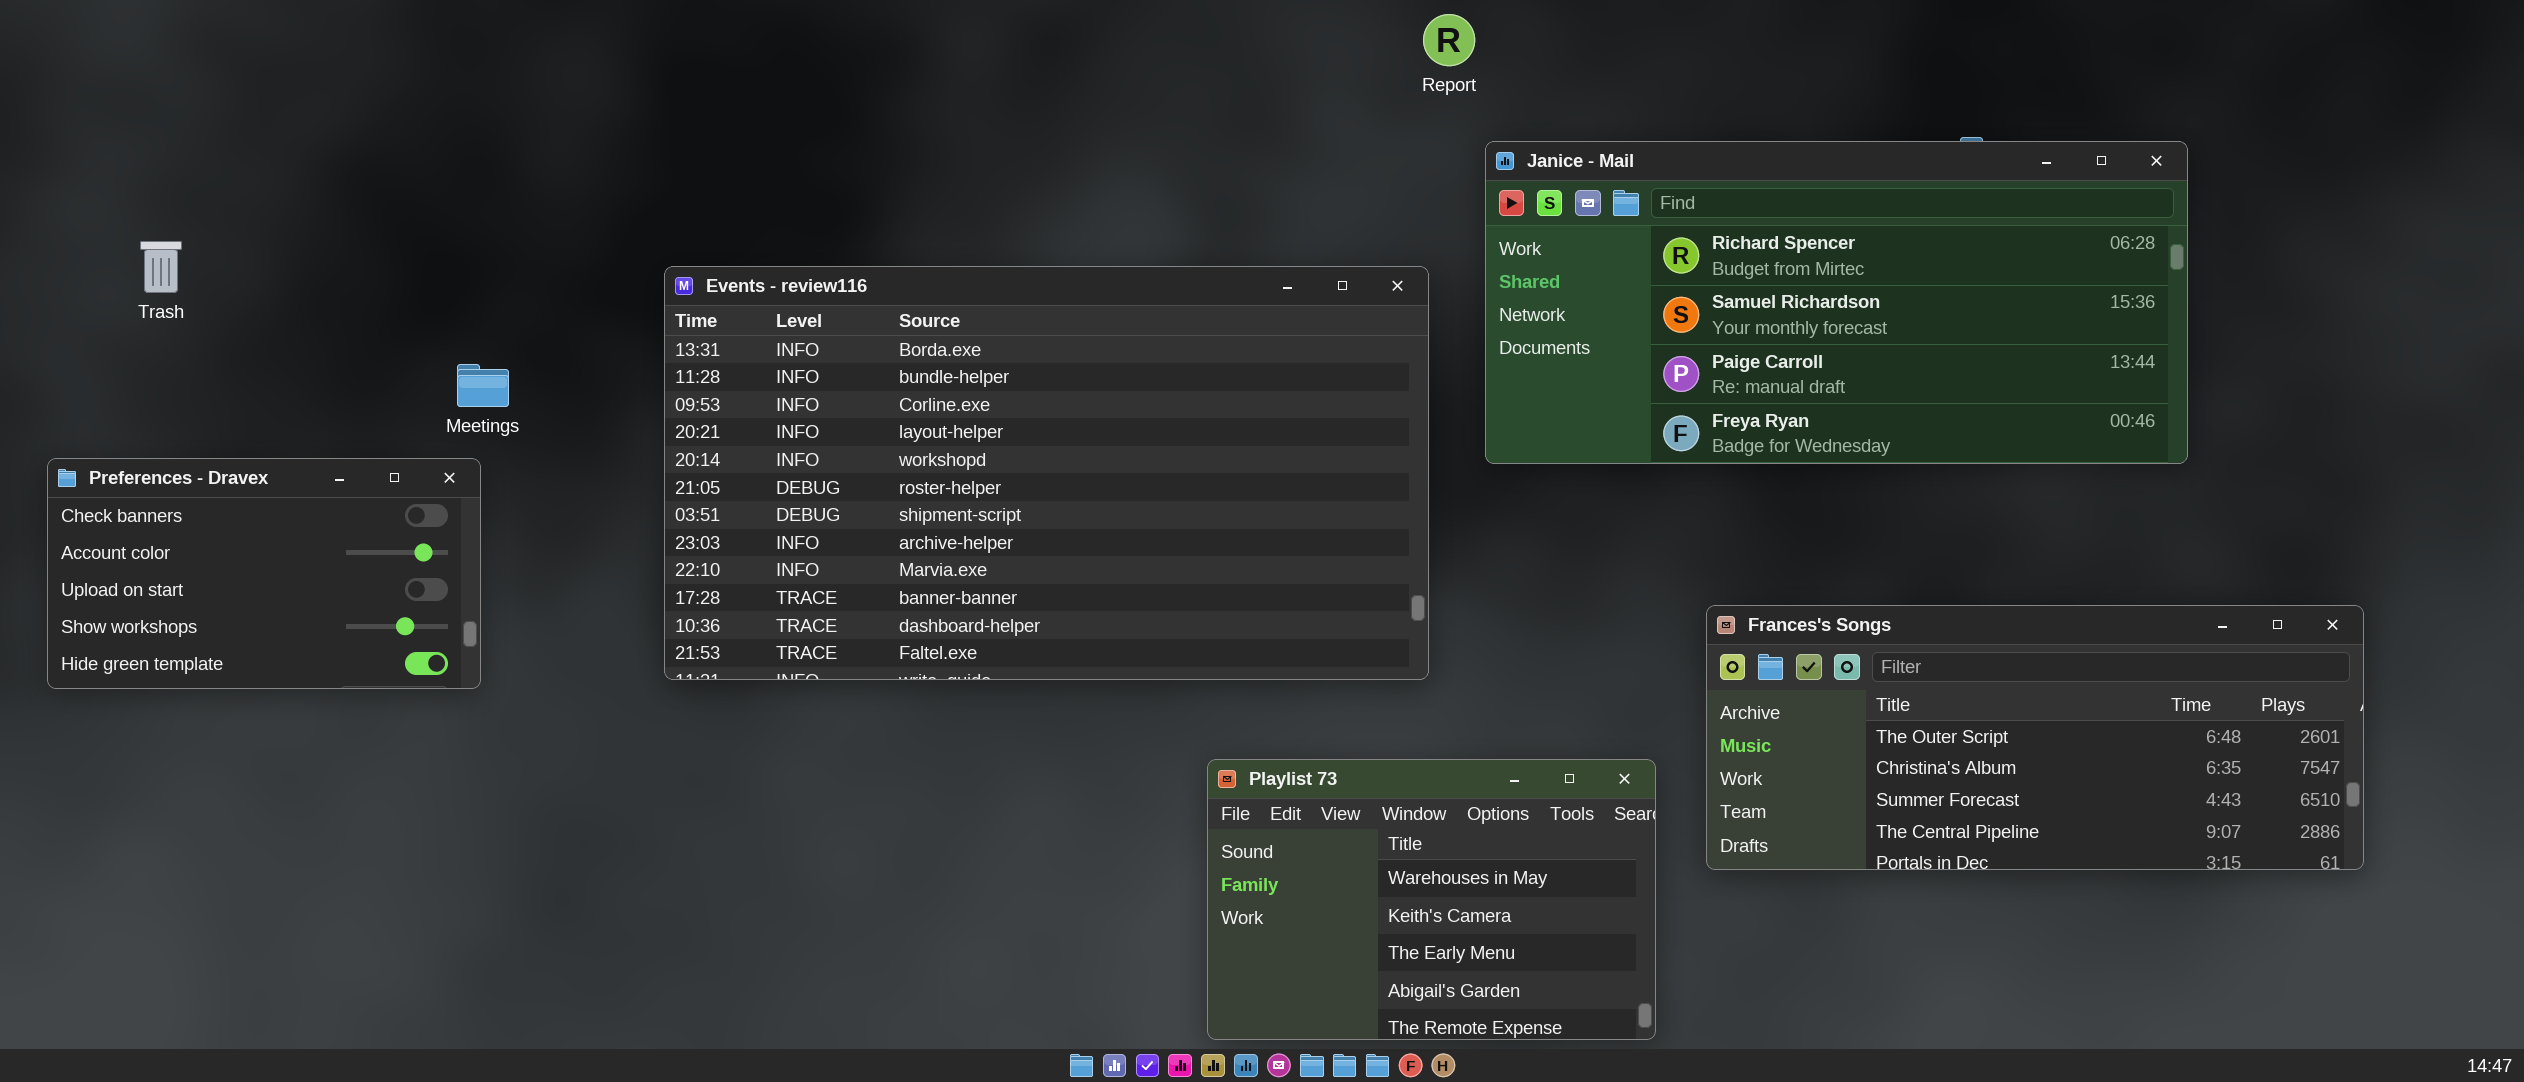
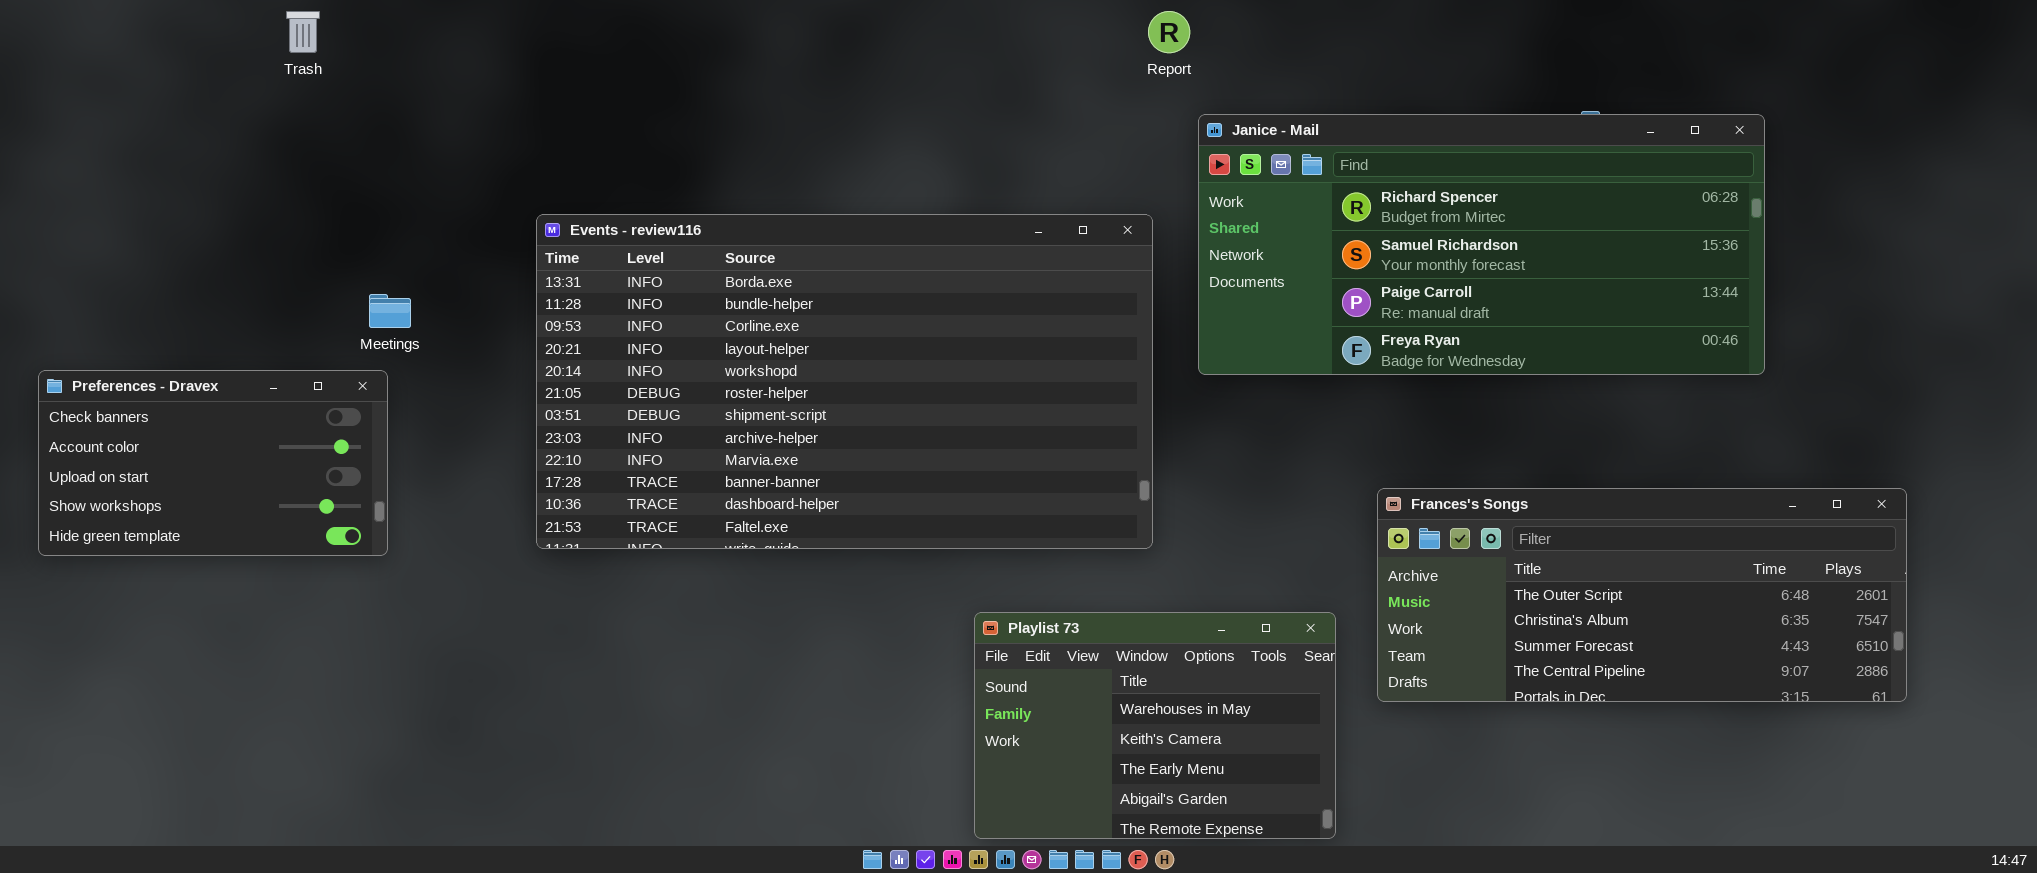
Trash: [140,241,182,293] -> [286,11,320,53], moved

